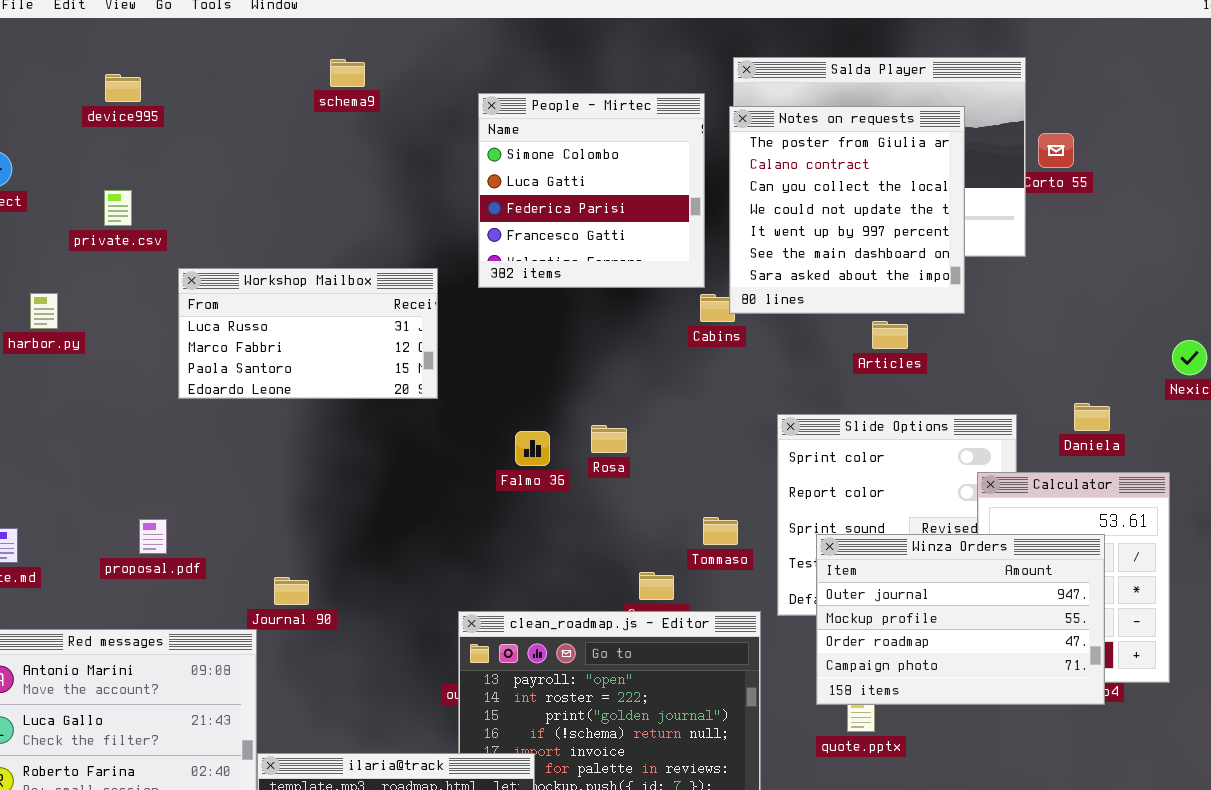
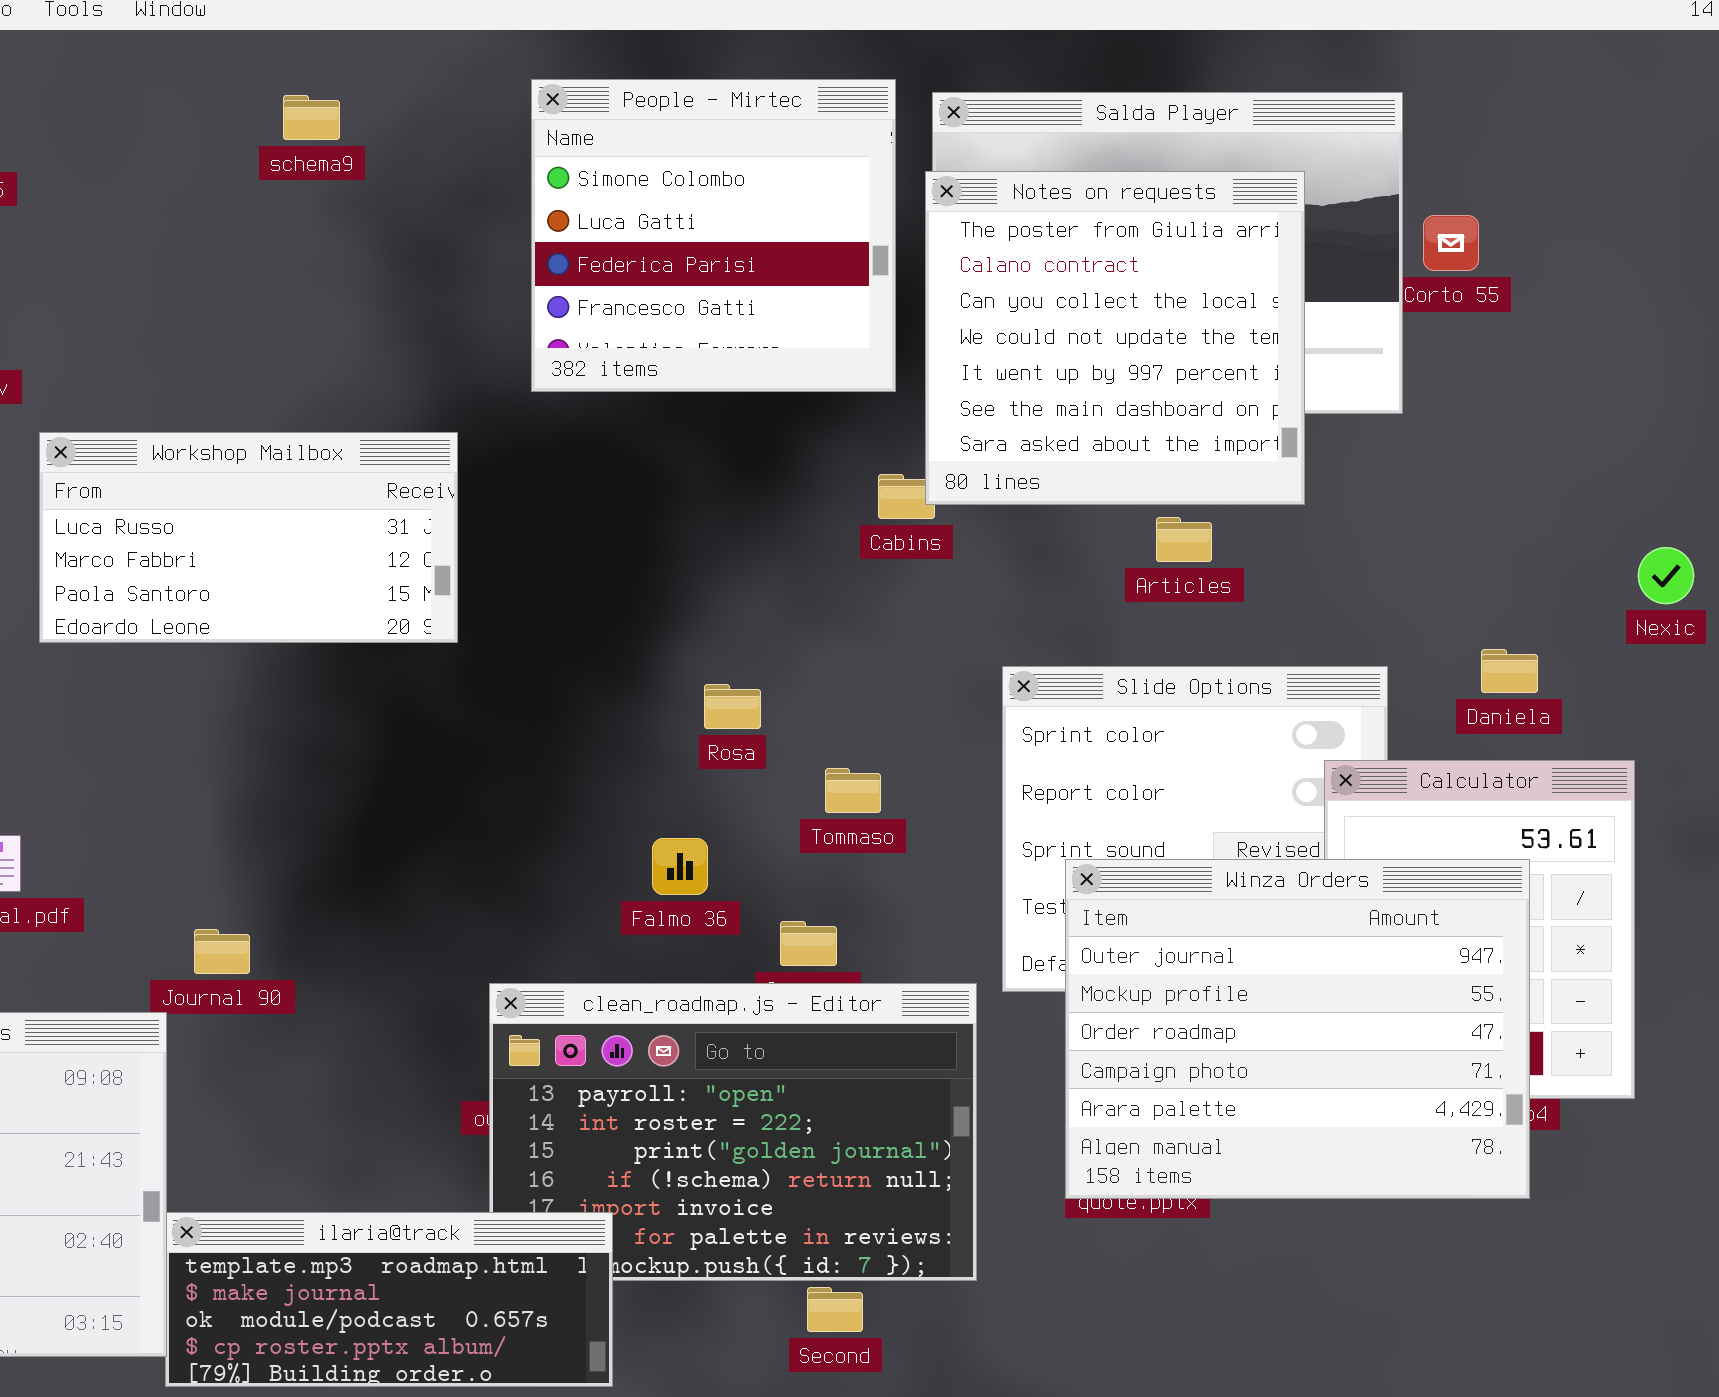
People - Mirtec: [478,93,705,288] -> [531,79,896,392], moved
Falmo 36: [515,431,550,466] -> [652,838,708,895], moved
Tommaso: [703,517,738,545] -> [825,768,881,813], moved
Winza Orders: [816,534,1105,705] -> [1065,859,1530,1199], resized

